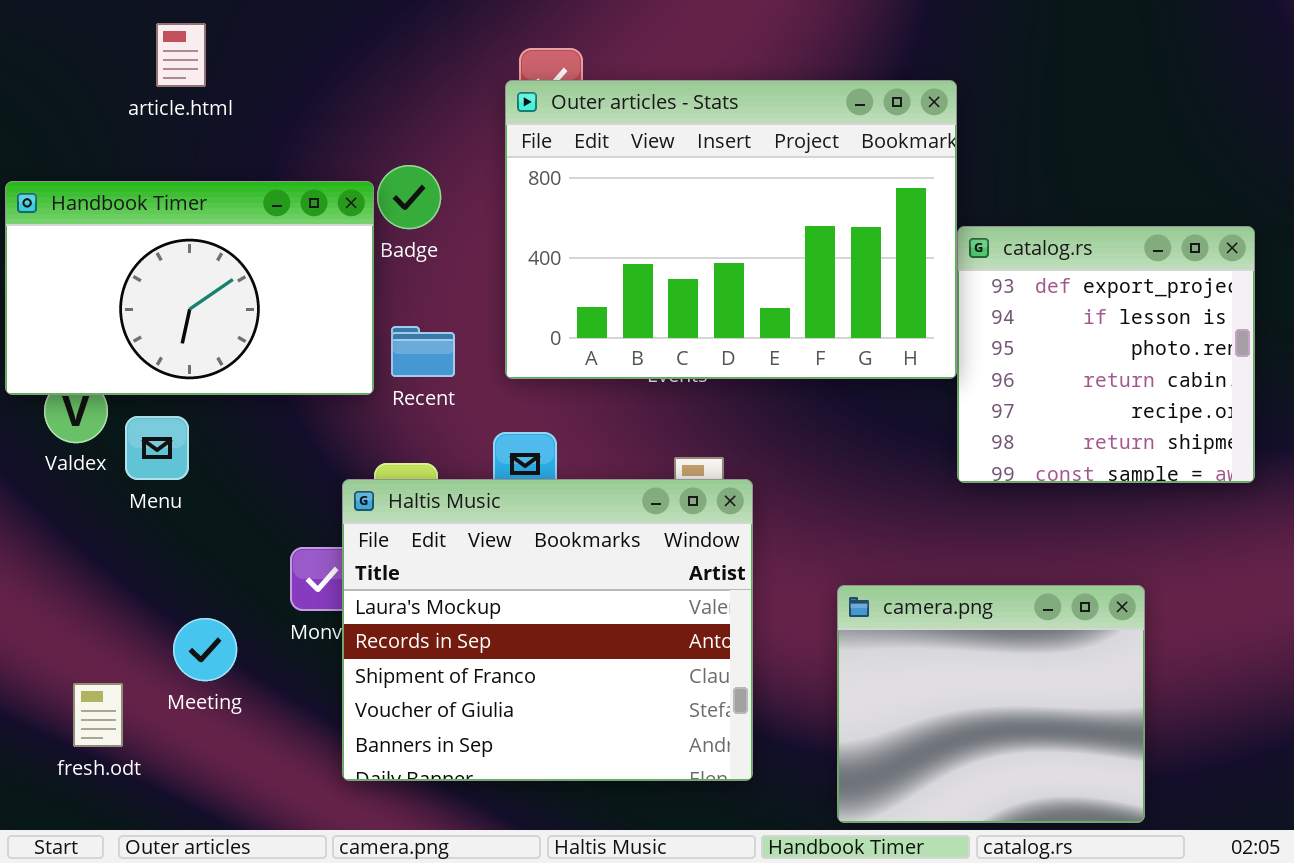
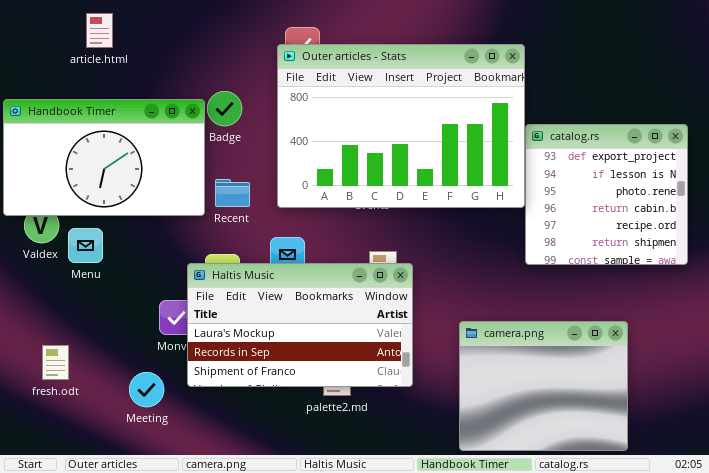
Haltis Music: [342,479,753,781] -> [187,263,413,387], resized
Meeting: [173,618,237,681] -> [129,372,164,407], moved
fresh.odt: [73,683,123,747] -> [42,345,69,380], moved

